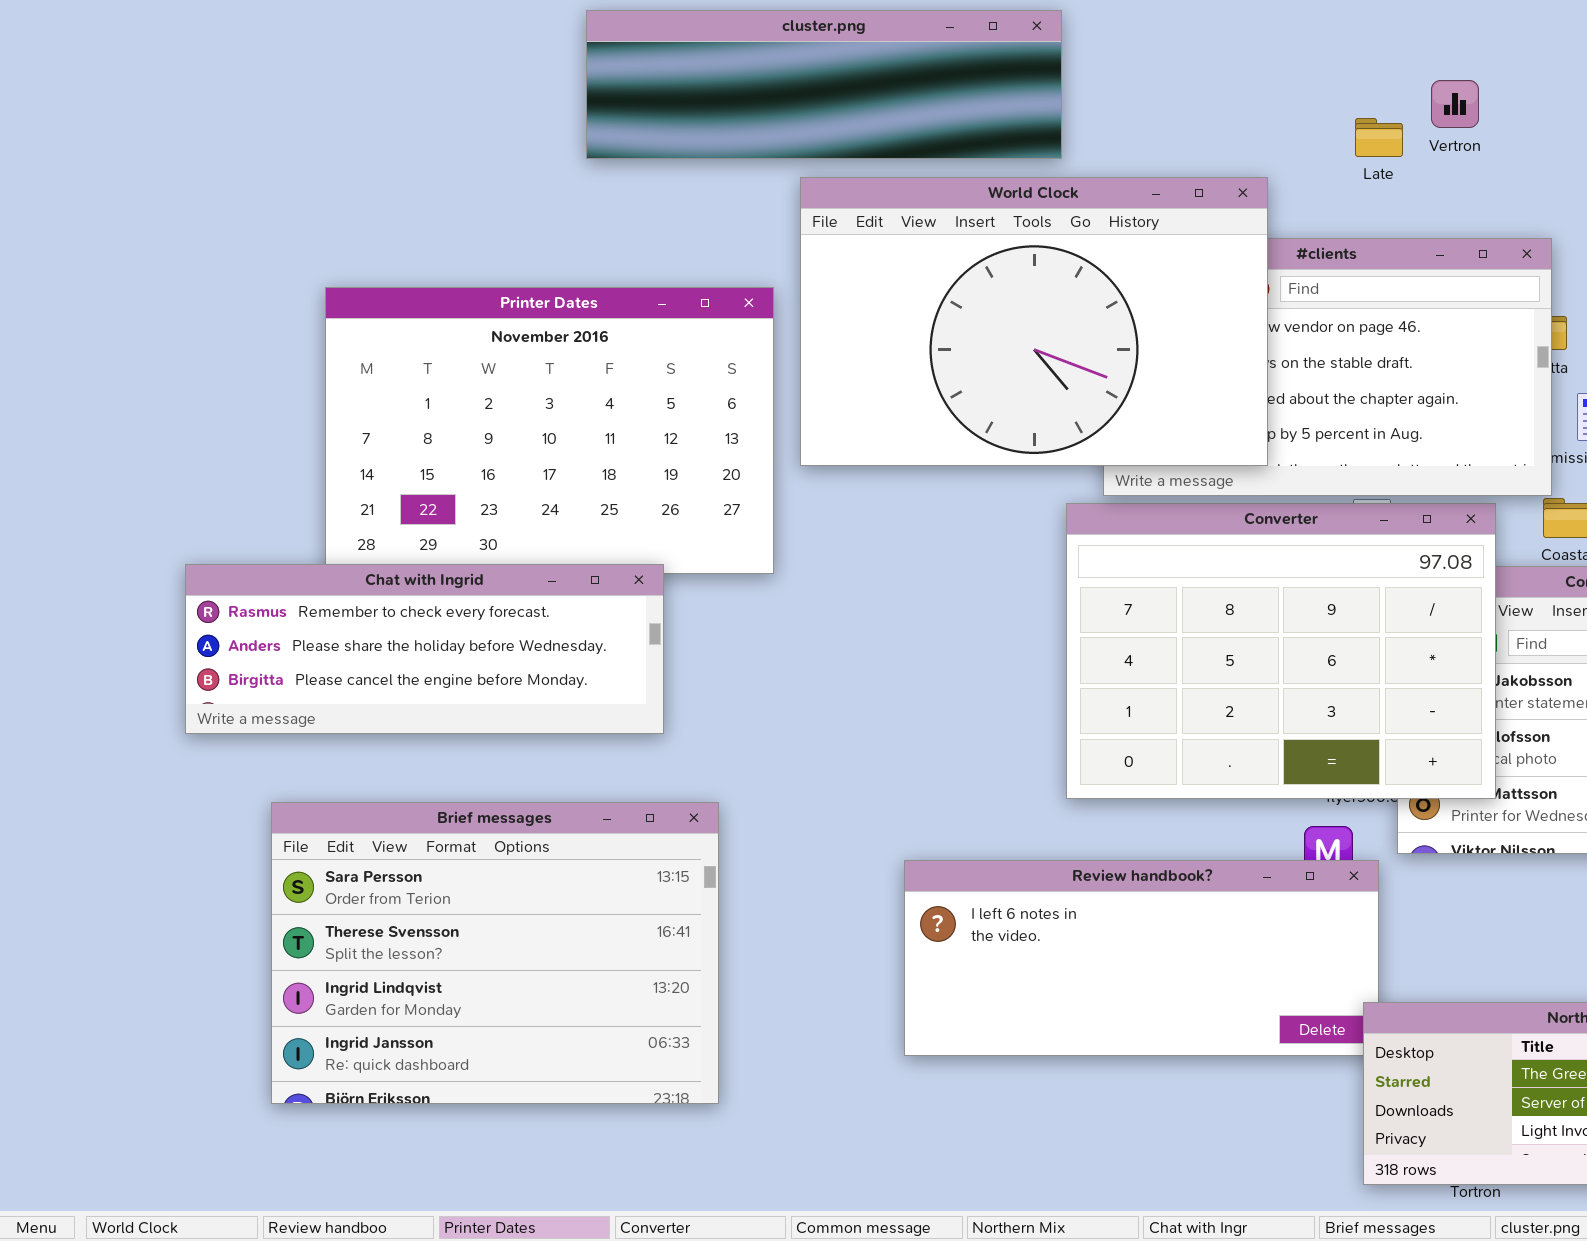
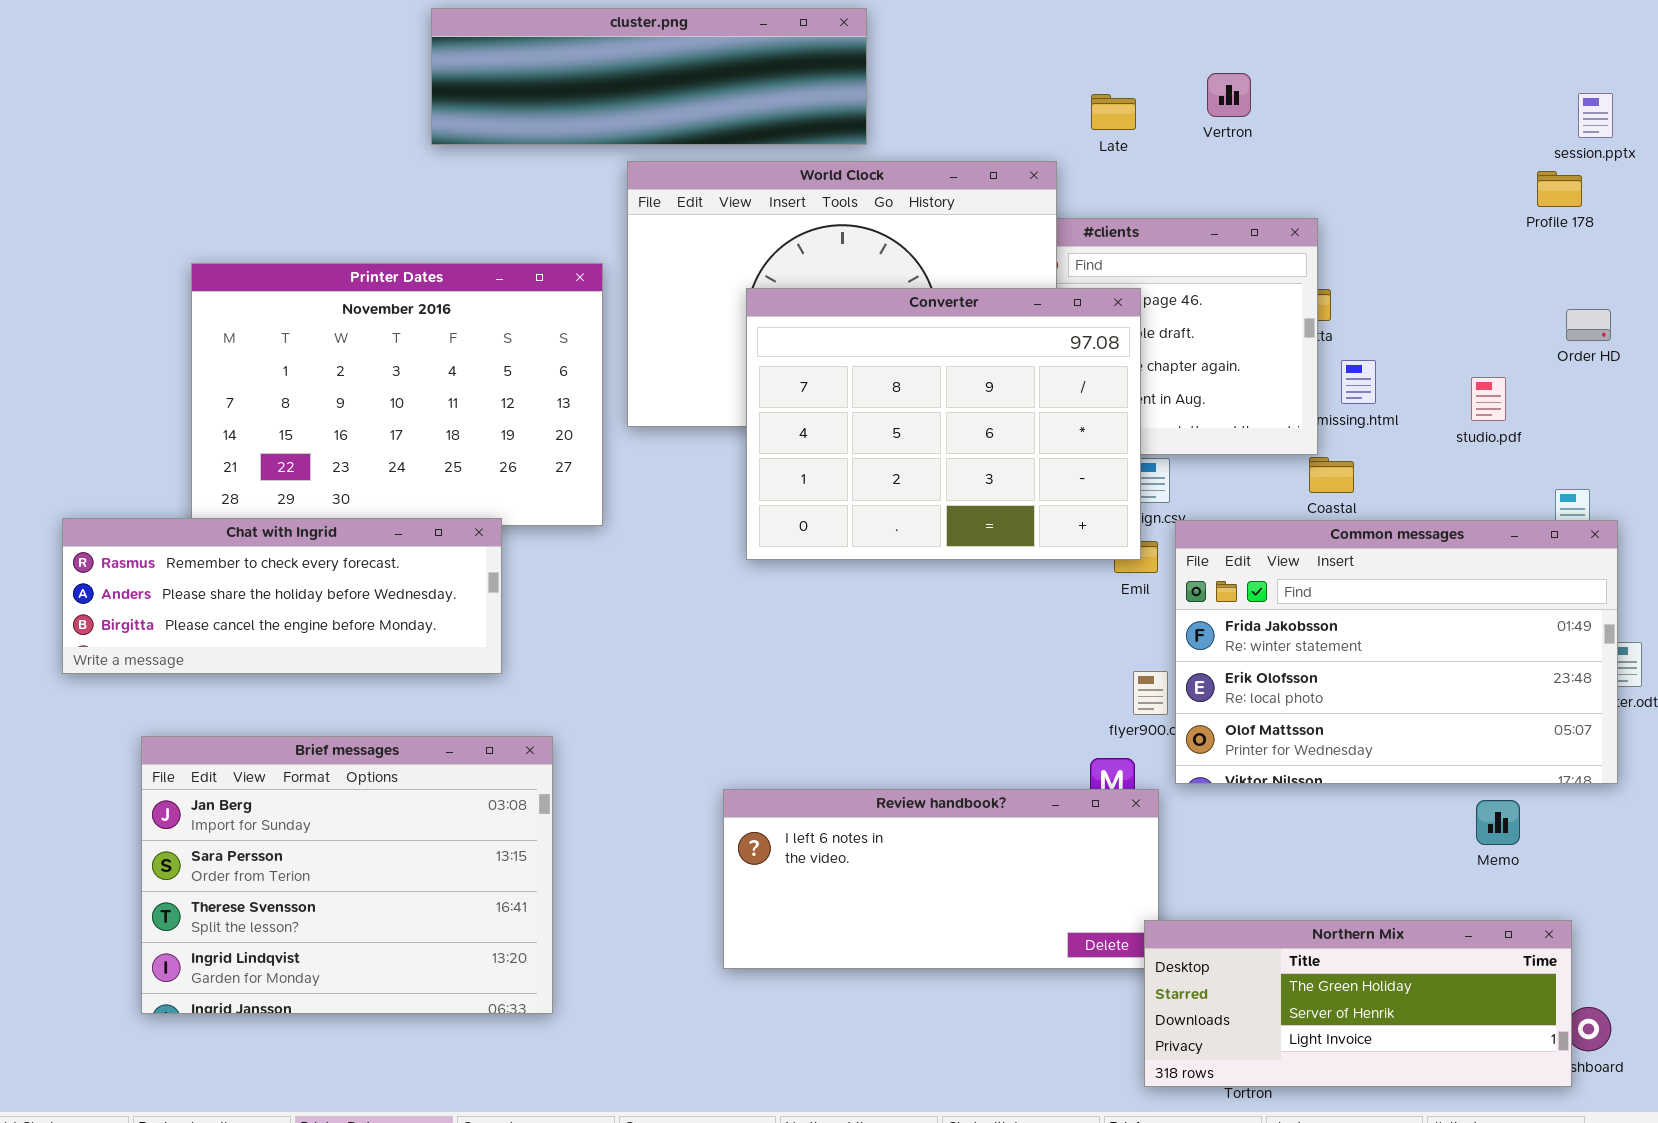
Late: [1355,118,1403,157] -> [1091,94,1136,130], moved
Converter: [1066,503,1496,799] -> [746,288,1141,560], moved
Brief messages: [271,802,719,1104] -> [141,736,553,1014], scrolled up 1 row

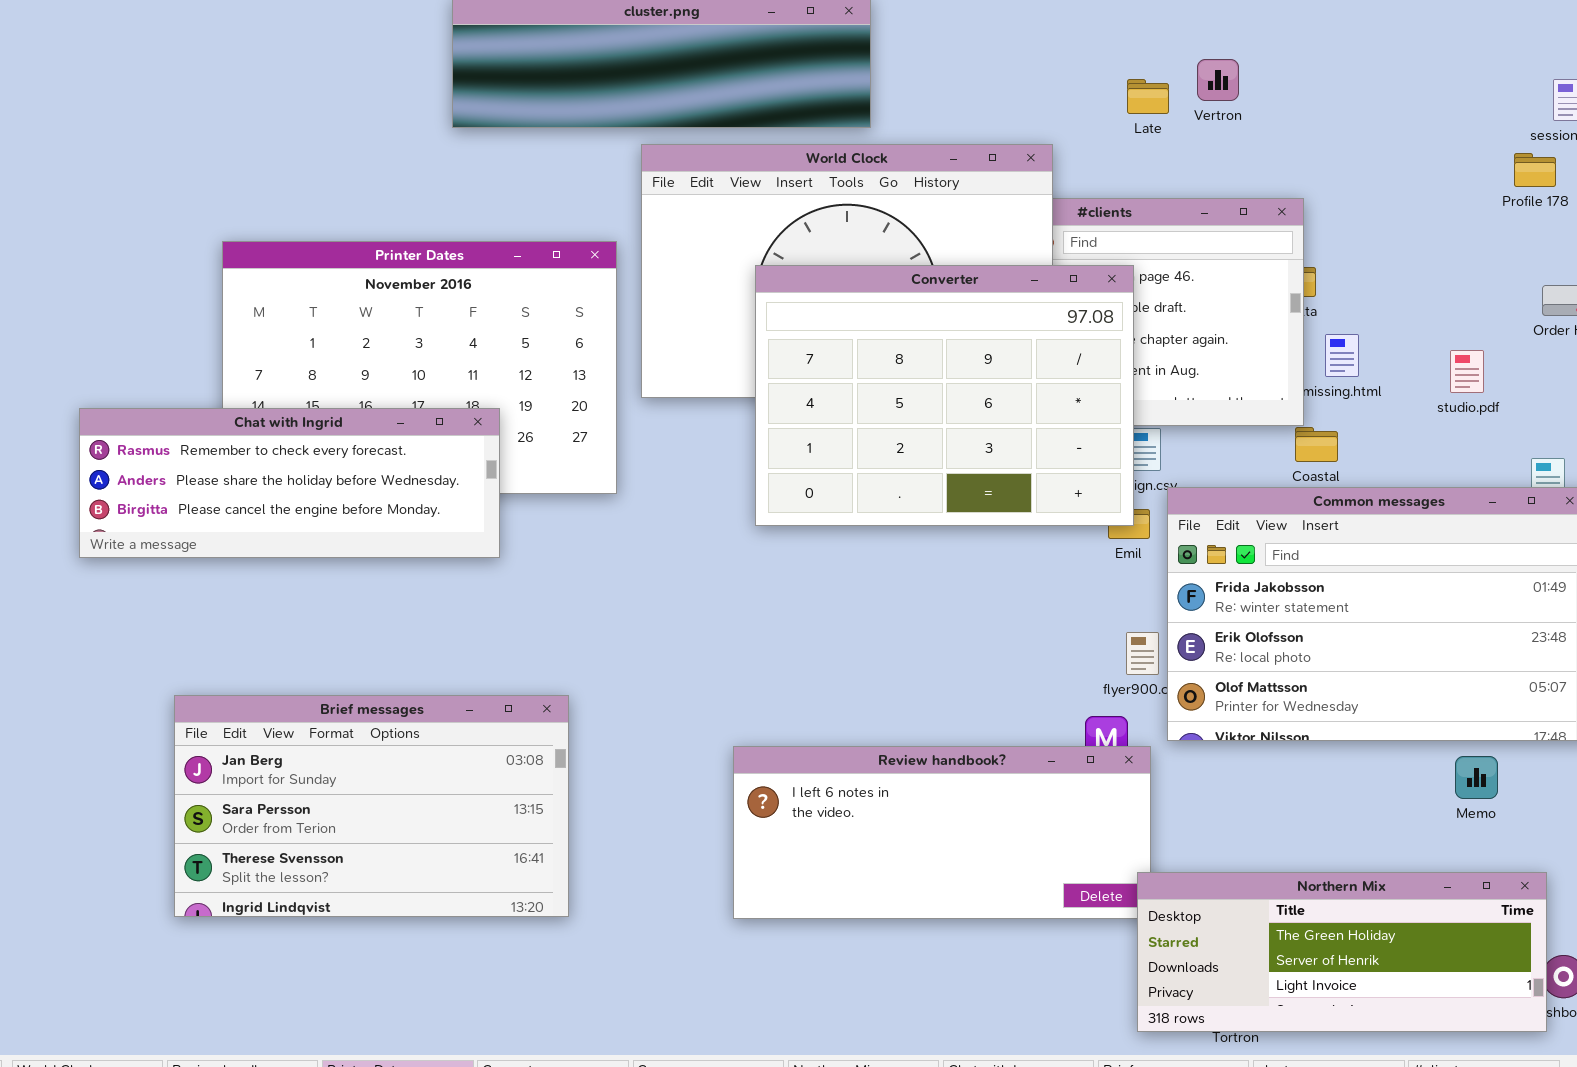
Late: [1091,94,1136,130] -> [1127,79,1169,114], moved
Chat with Ingrid: [62,518,502,674] -> [79,408,500,558], moved
Brief messages: [141,736,553,1014] -> [174,695,569,917], resized

